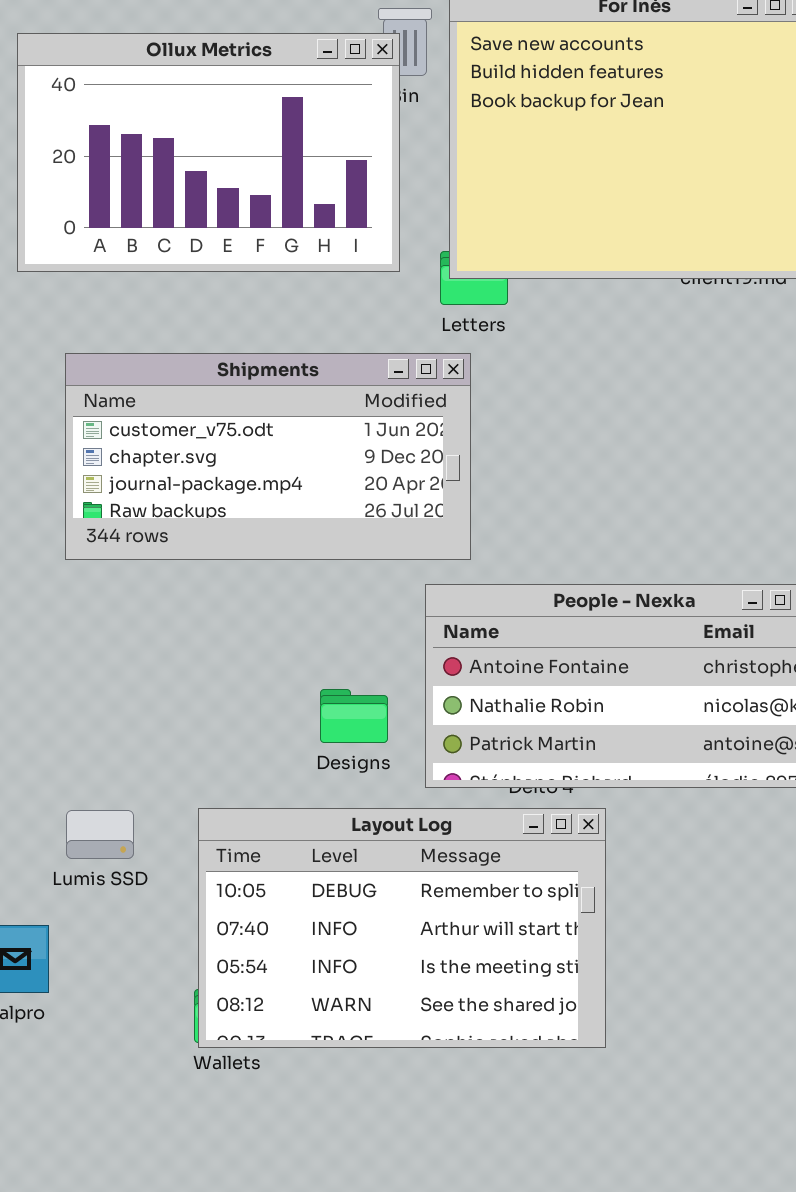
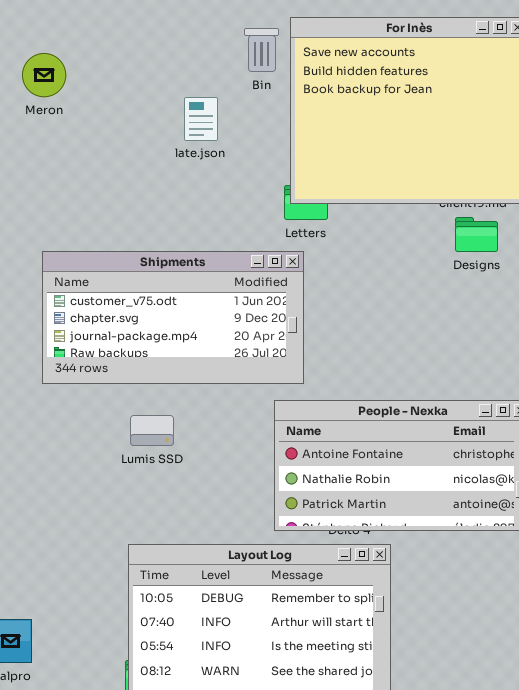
Ollux Metrics: [17,33,400,272] -> none, closed
Designs: [320,689,388,743] -> [455,217,498,252], moved
Lumis SSD: [66,810,134,859] -> [130,415,174,446], moved

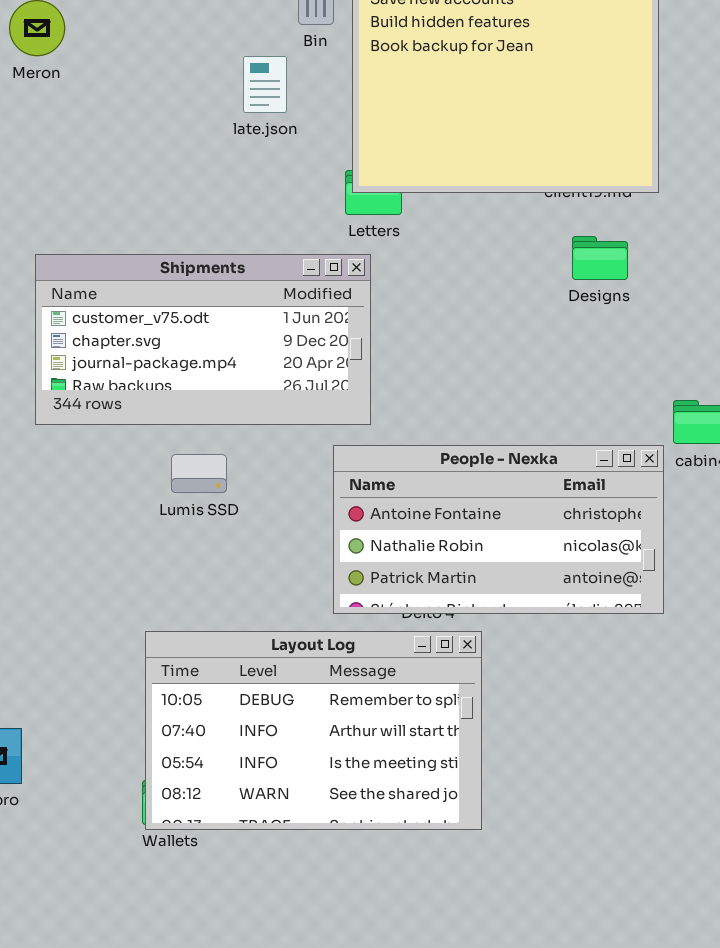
late.json: [184,97,218,141] -> [243,56,287,113], moved
Designs: [455,217,498,252] -> [572,236,628,280], moved
Lumis SSD: [130,415,174,446] -> [171,454,227,493], moved

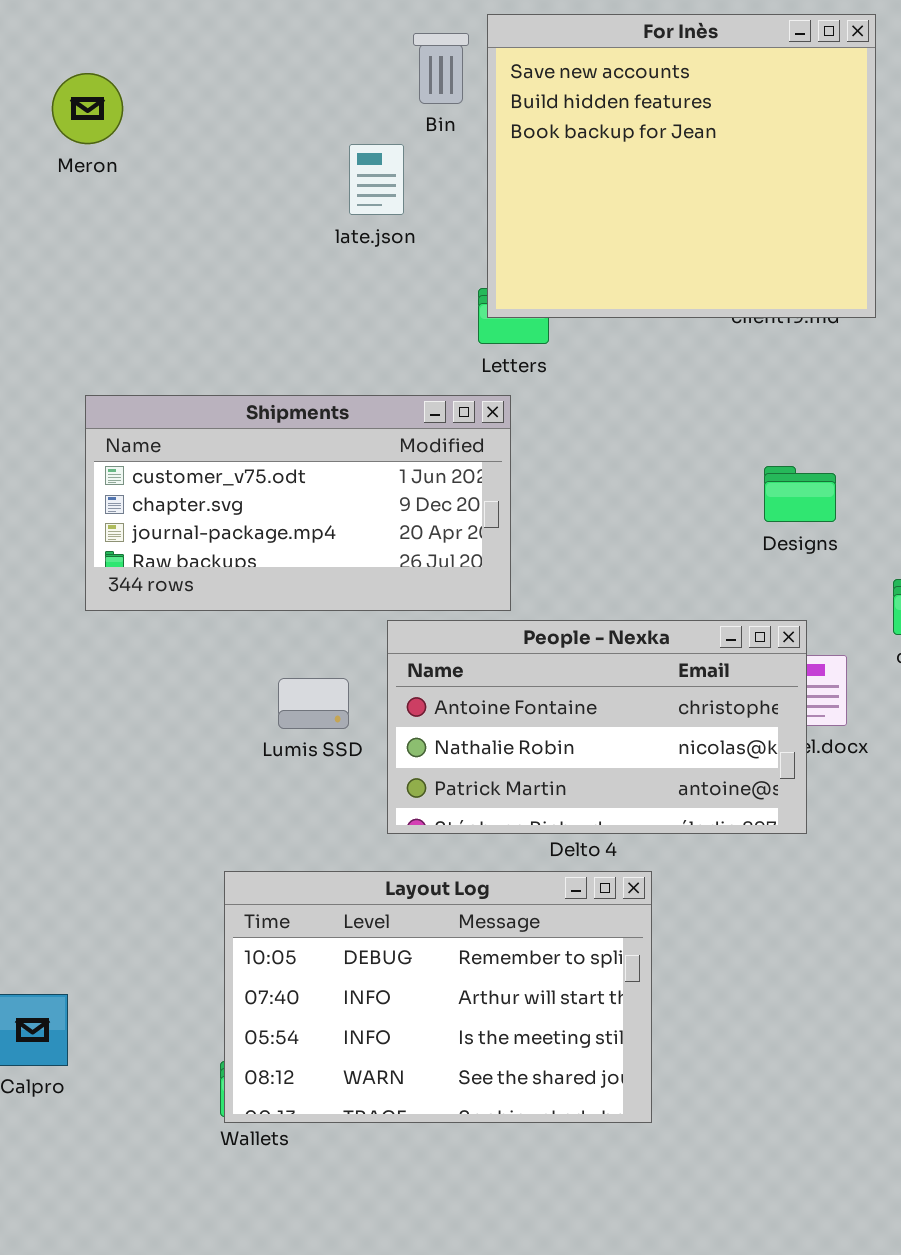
Designs: [572,236,628,280] -> [764,466,836,522], moved
People - Nexka: [333,445,664,614] -> [387,620,807,834], moved
Lumis SSD: [171,454,227,493] -> [278,678,349,729], moved

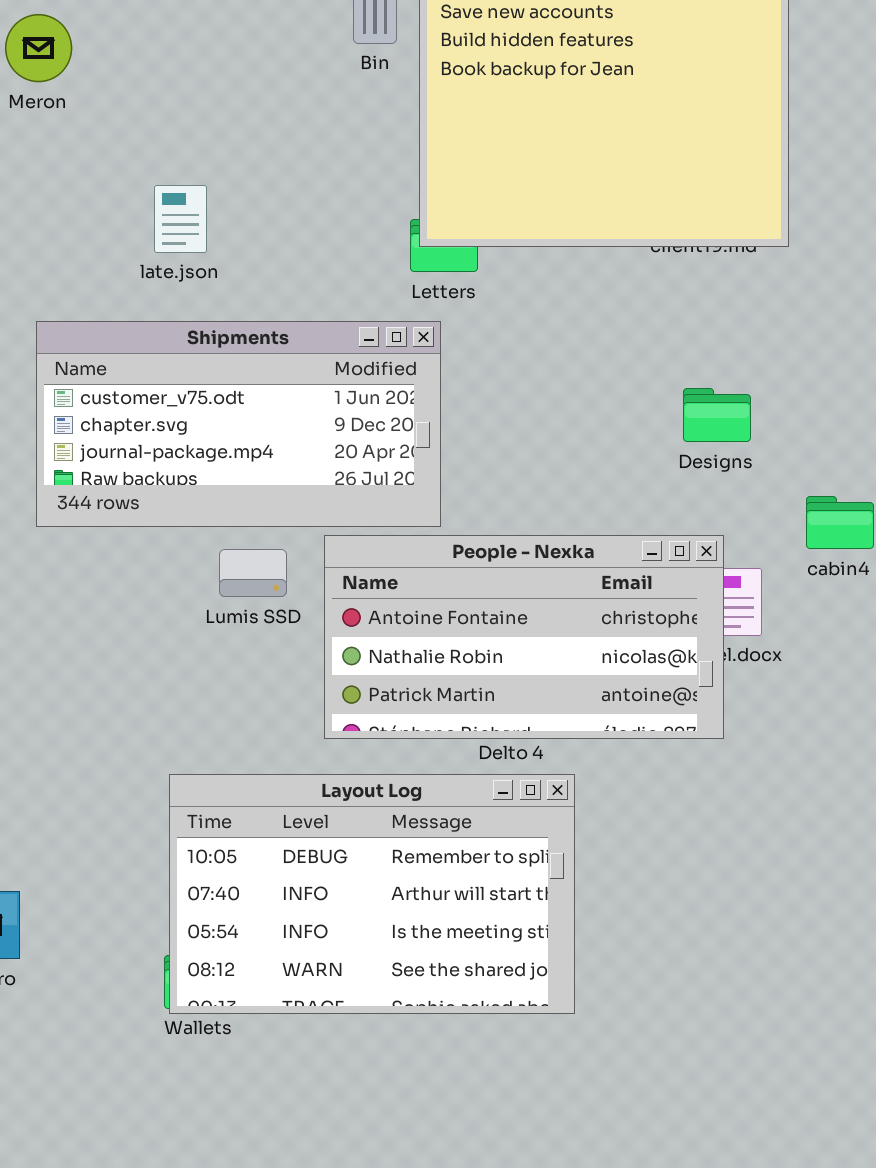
late.json: [349,144,404,215] -> [154,185,207,253], moved
Lumis SSD: [278,678,349,729] -> [219,549,287,597], moved

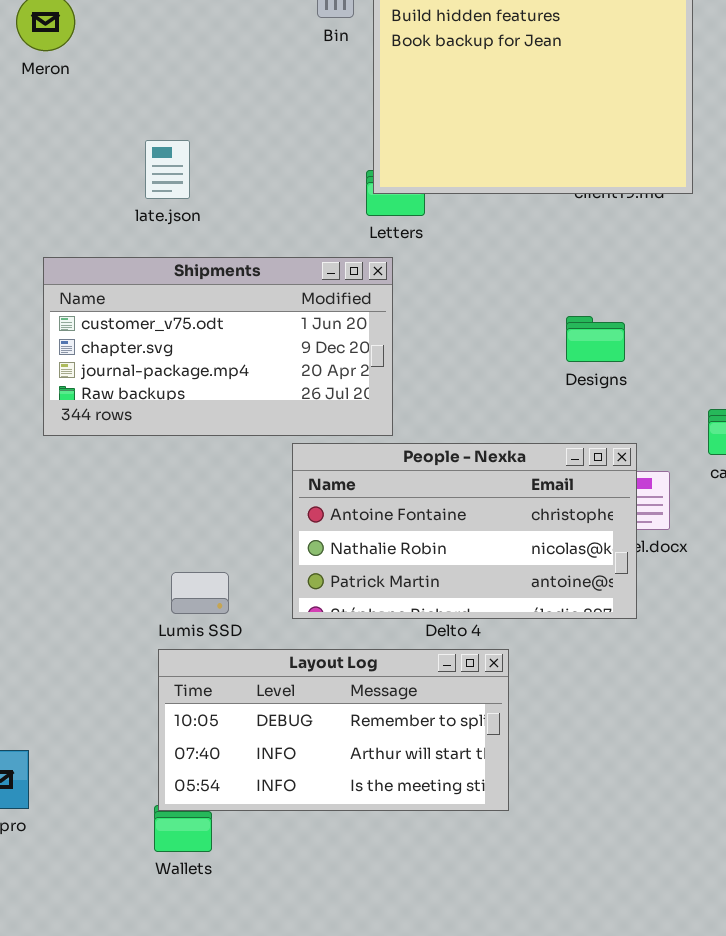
Designs: [683,388,751,442] -> [566,316,625,362], moved
Lumis SSD: [219,549,287,597] -> [171,572,229,614], moved
Layout Log: [169,774,575,1014] -> [158,649,509,811], resized

